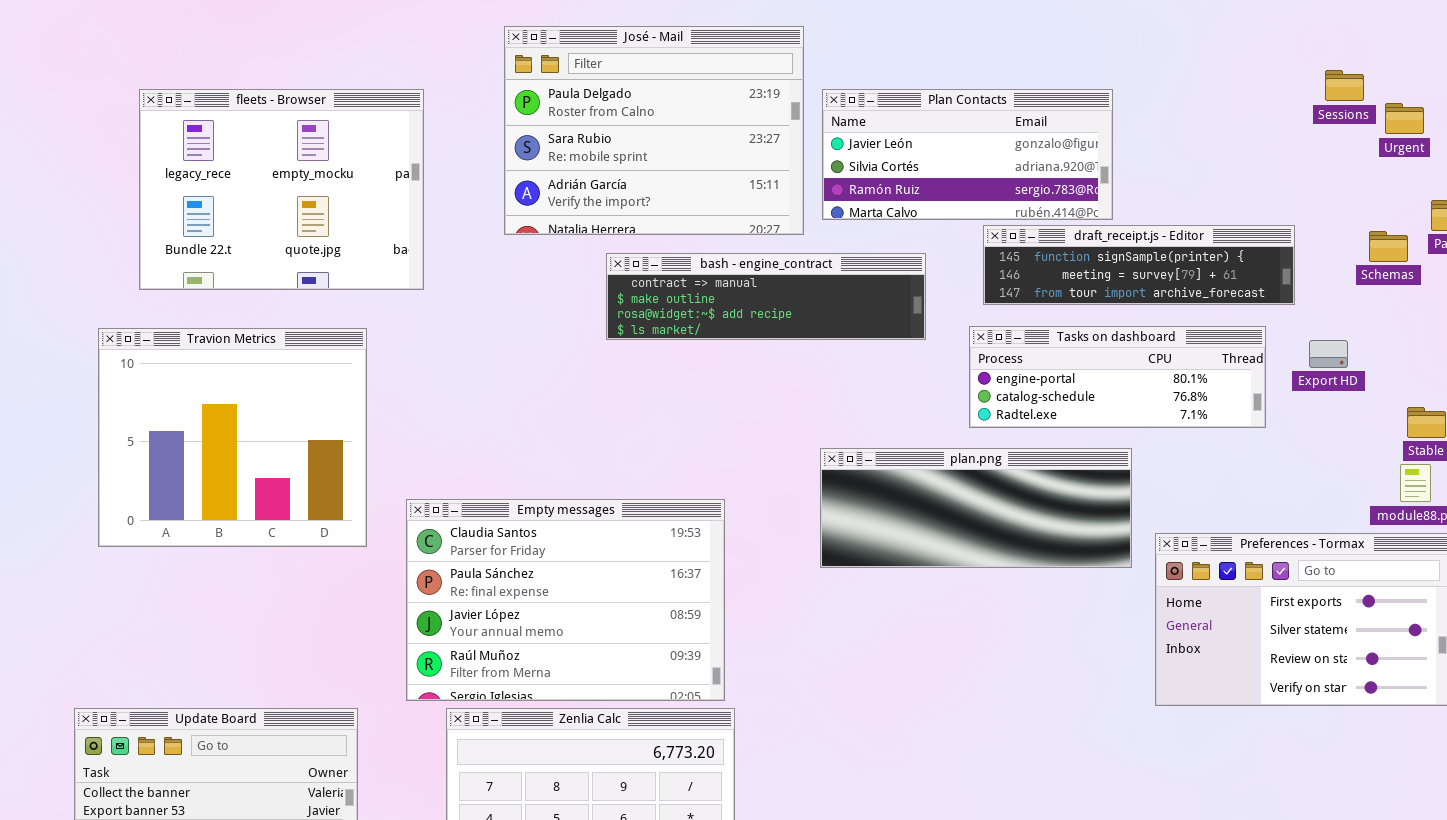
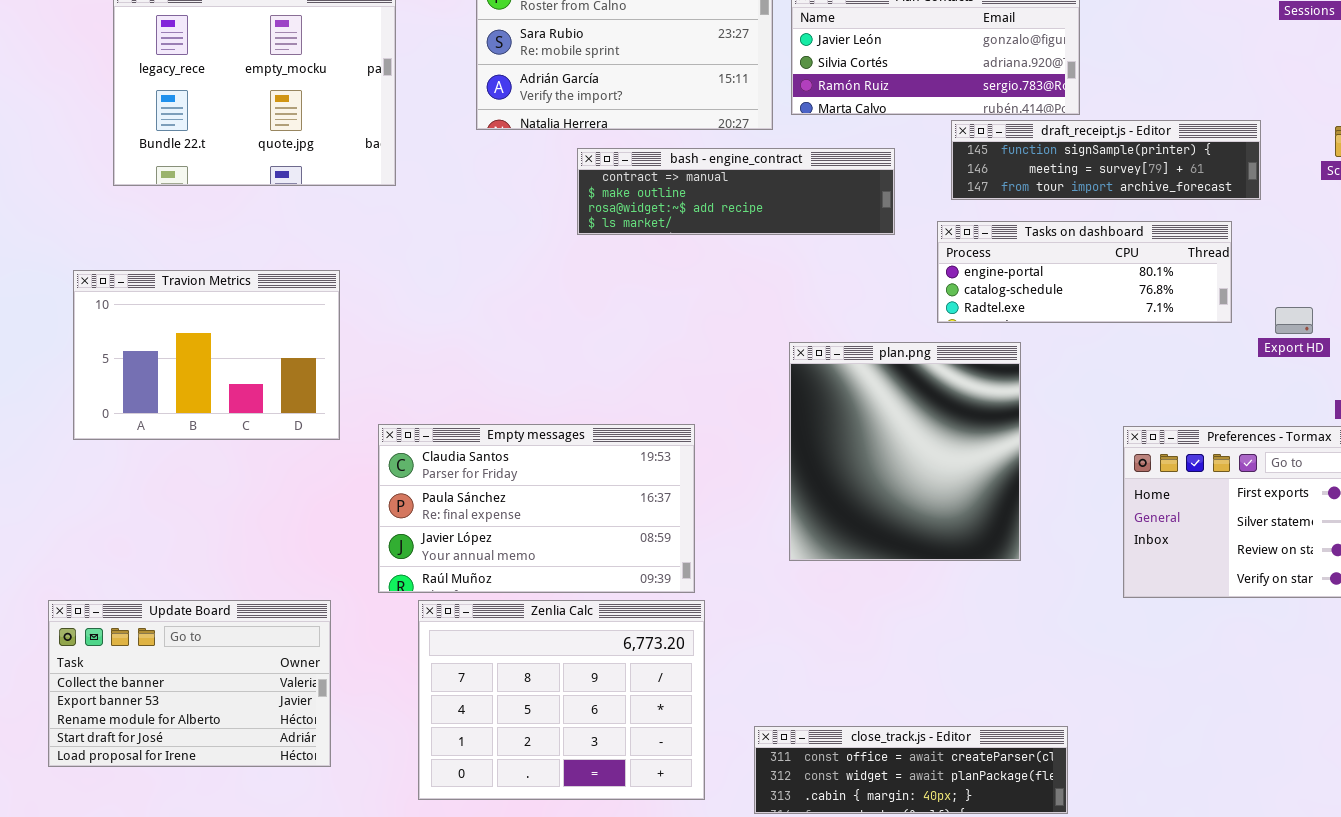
Travion Metrics: [98,328,367,547] -> [73,270,340,440], resized
Export HD: [1309,340,1348,368] -> [1275,307,1313,334], moved
plan.png: [820,448,1132,568] -> [789,342,1021,561], resized
Empty messages: [406,499,725,701] -> [378,424,695,593], resized

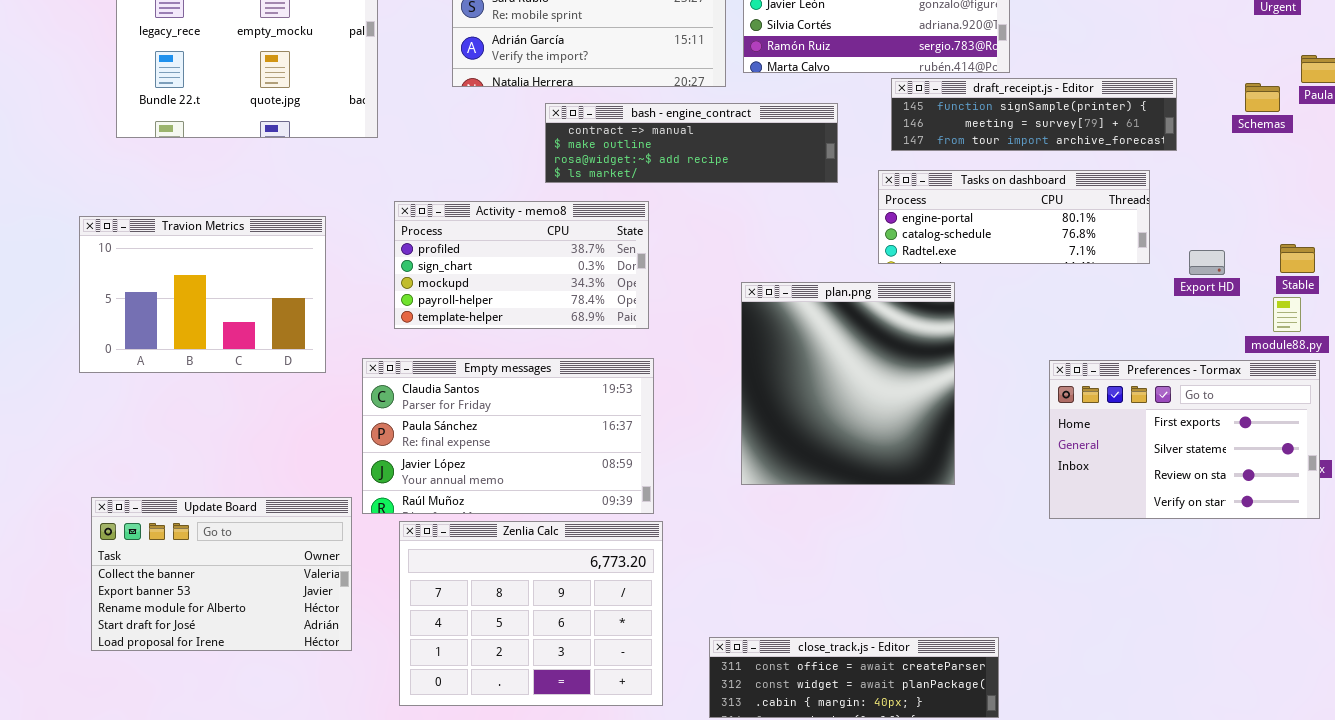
Activity - memo8: none -> [394,201,649,329], opened
Update Board: [48,600,331,767] -> [91,497,352,651], moved

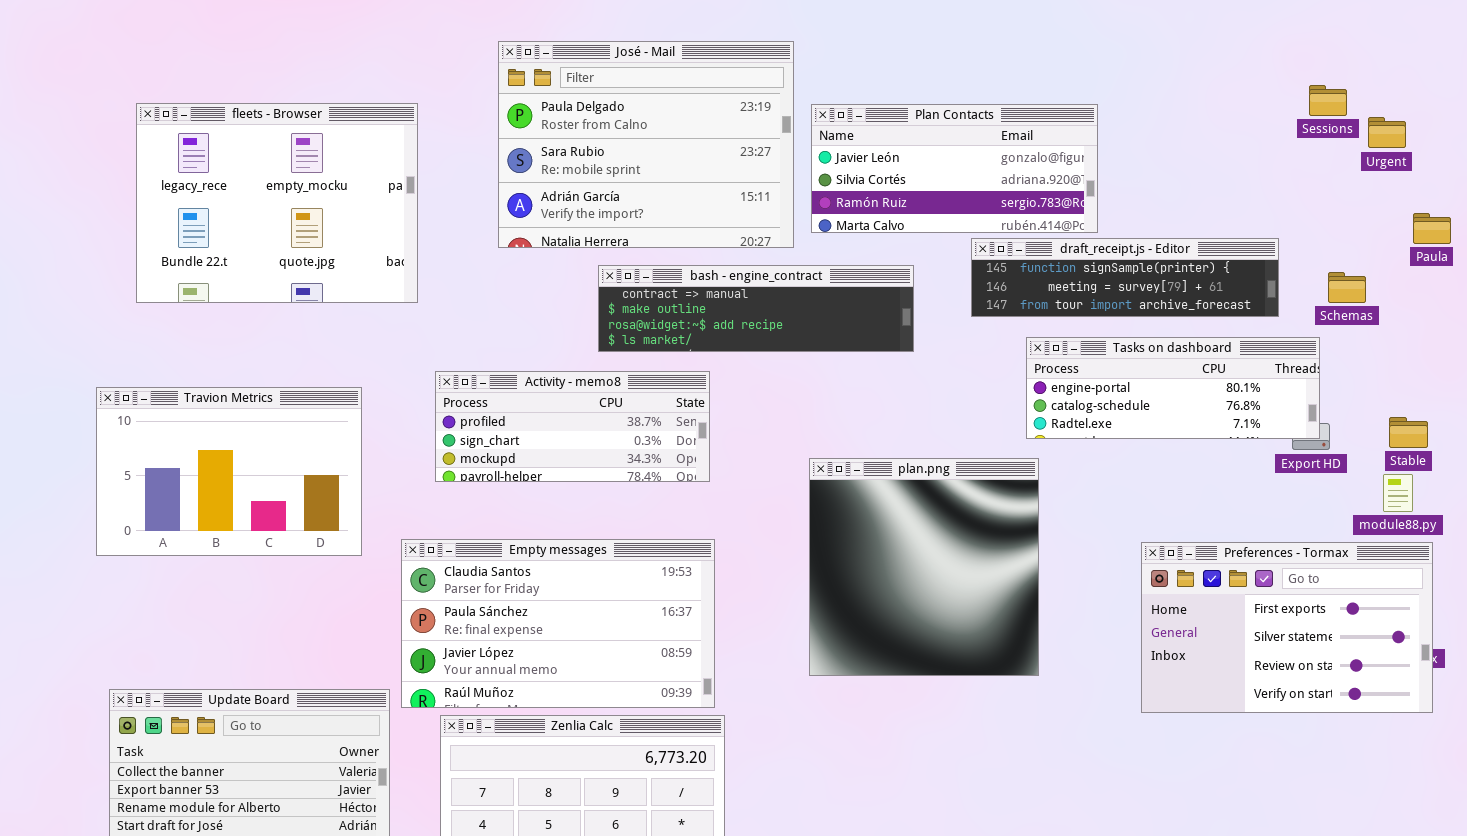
Schemas: [1245,83,1280,112] -> [1328,272,1366,303], moved
Tasks on dashboard: [878,170,1150,264] -> [1026,337,1320,439], moved
Activity - memo8: [394,201,649,329] -> [435,371,710,482], resized

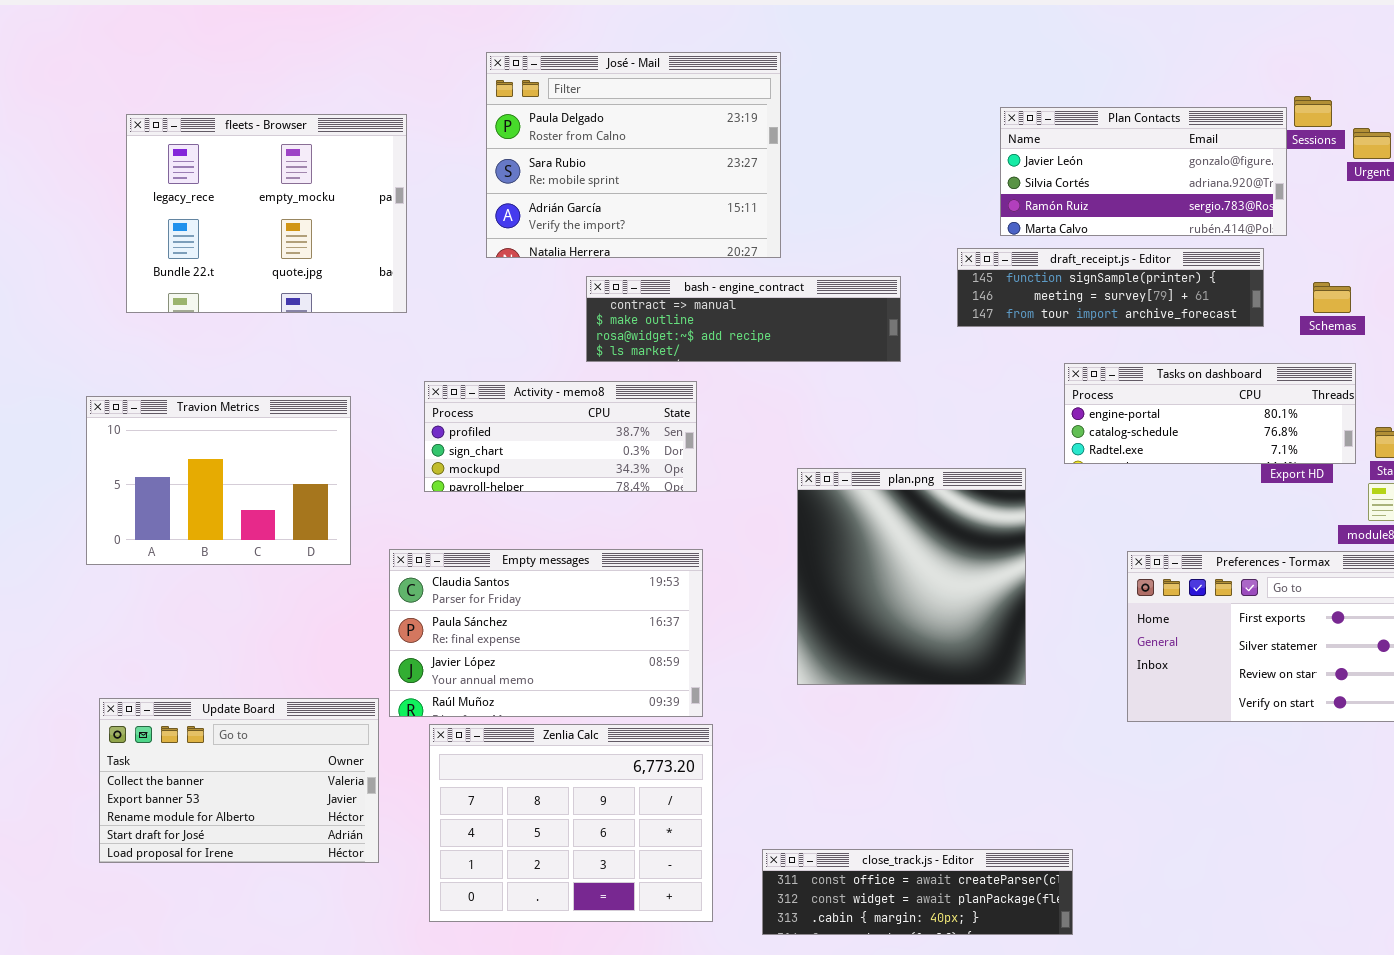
Plan Contacts: [811,104,1098,233] -> [1000,107,1287,236], moved
Tasks on dashboard: [1026,337,1320,439] -> [1064,363,1356,464], moved

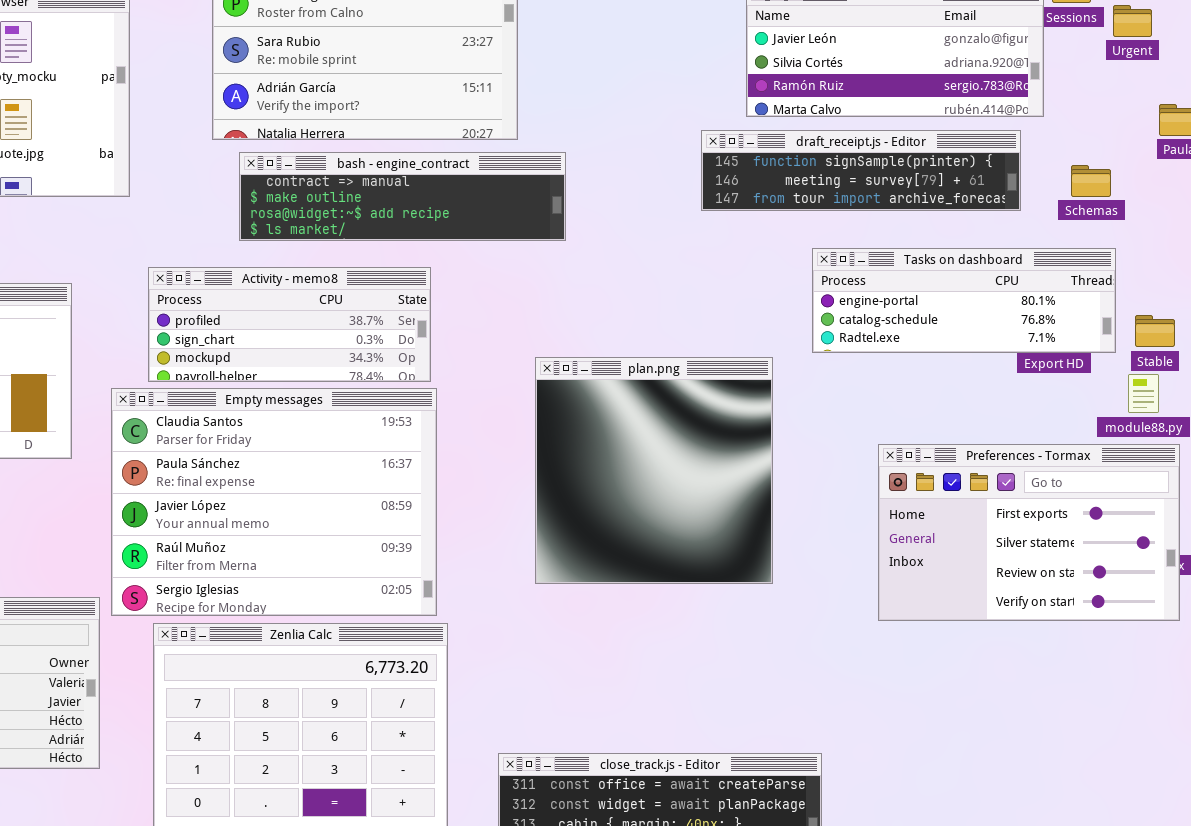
bash - engine_contract: [586,276,901,362] -> [239,152,566,241], moved
Empty messages: [389,549,703,717] -> [111,388,437,616], resized

